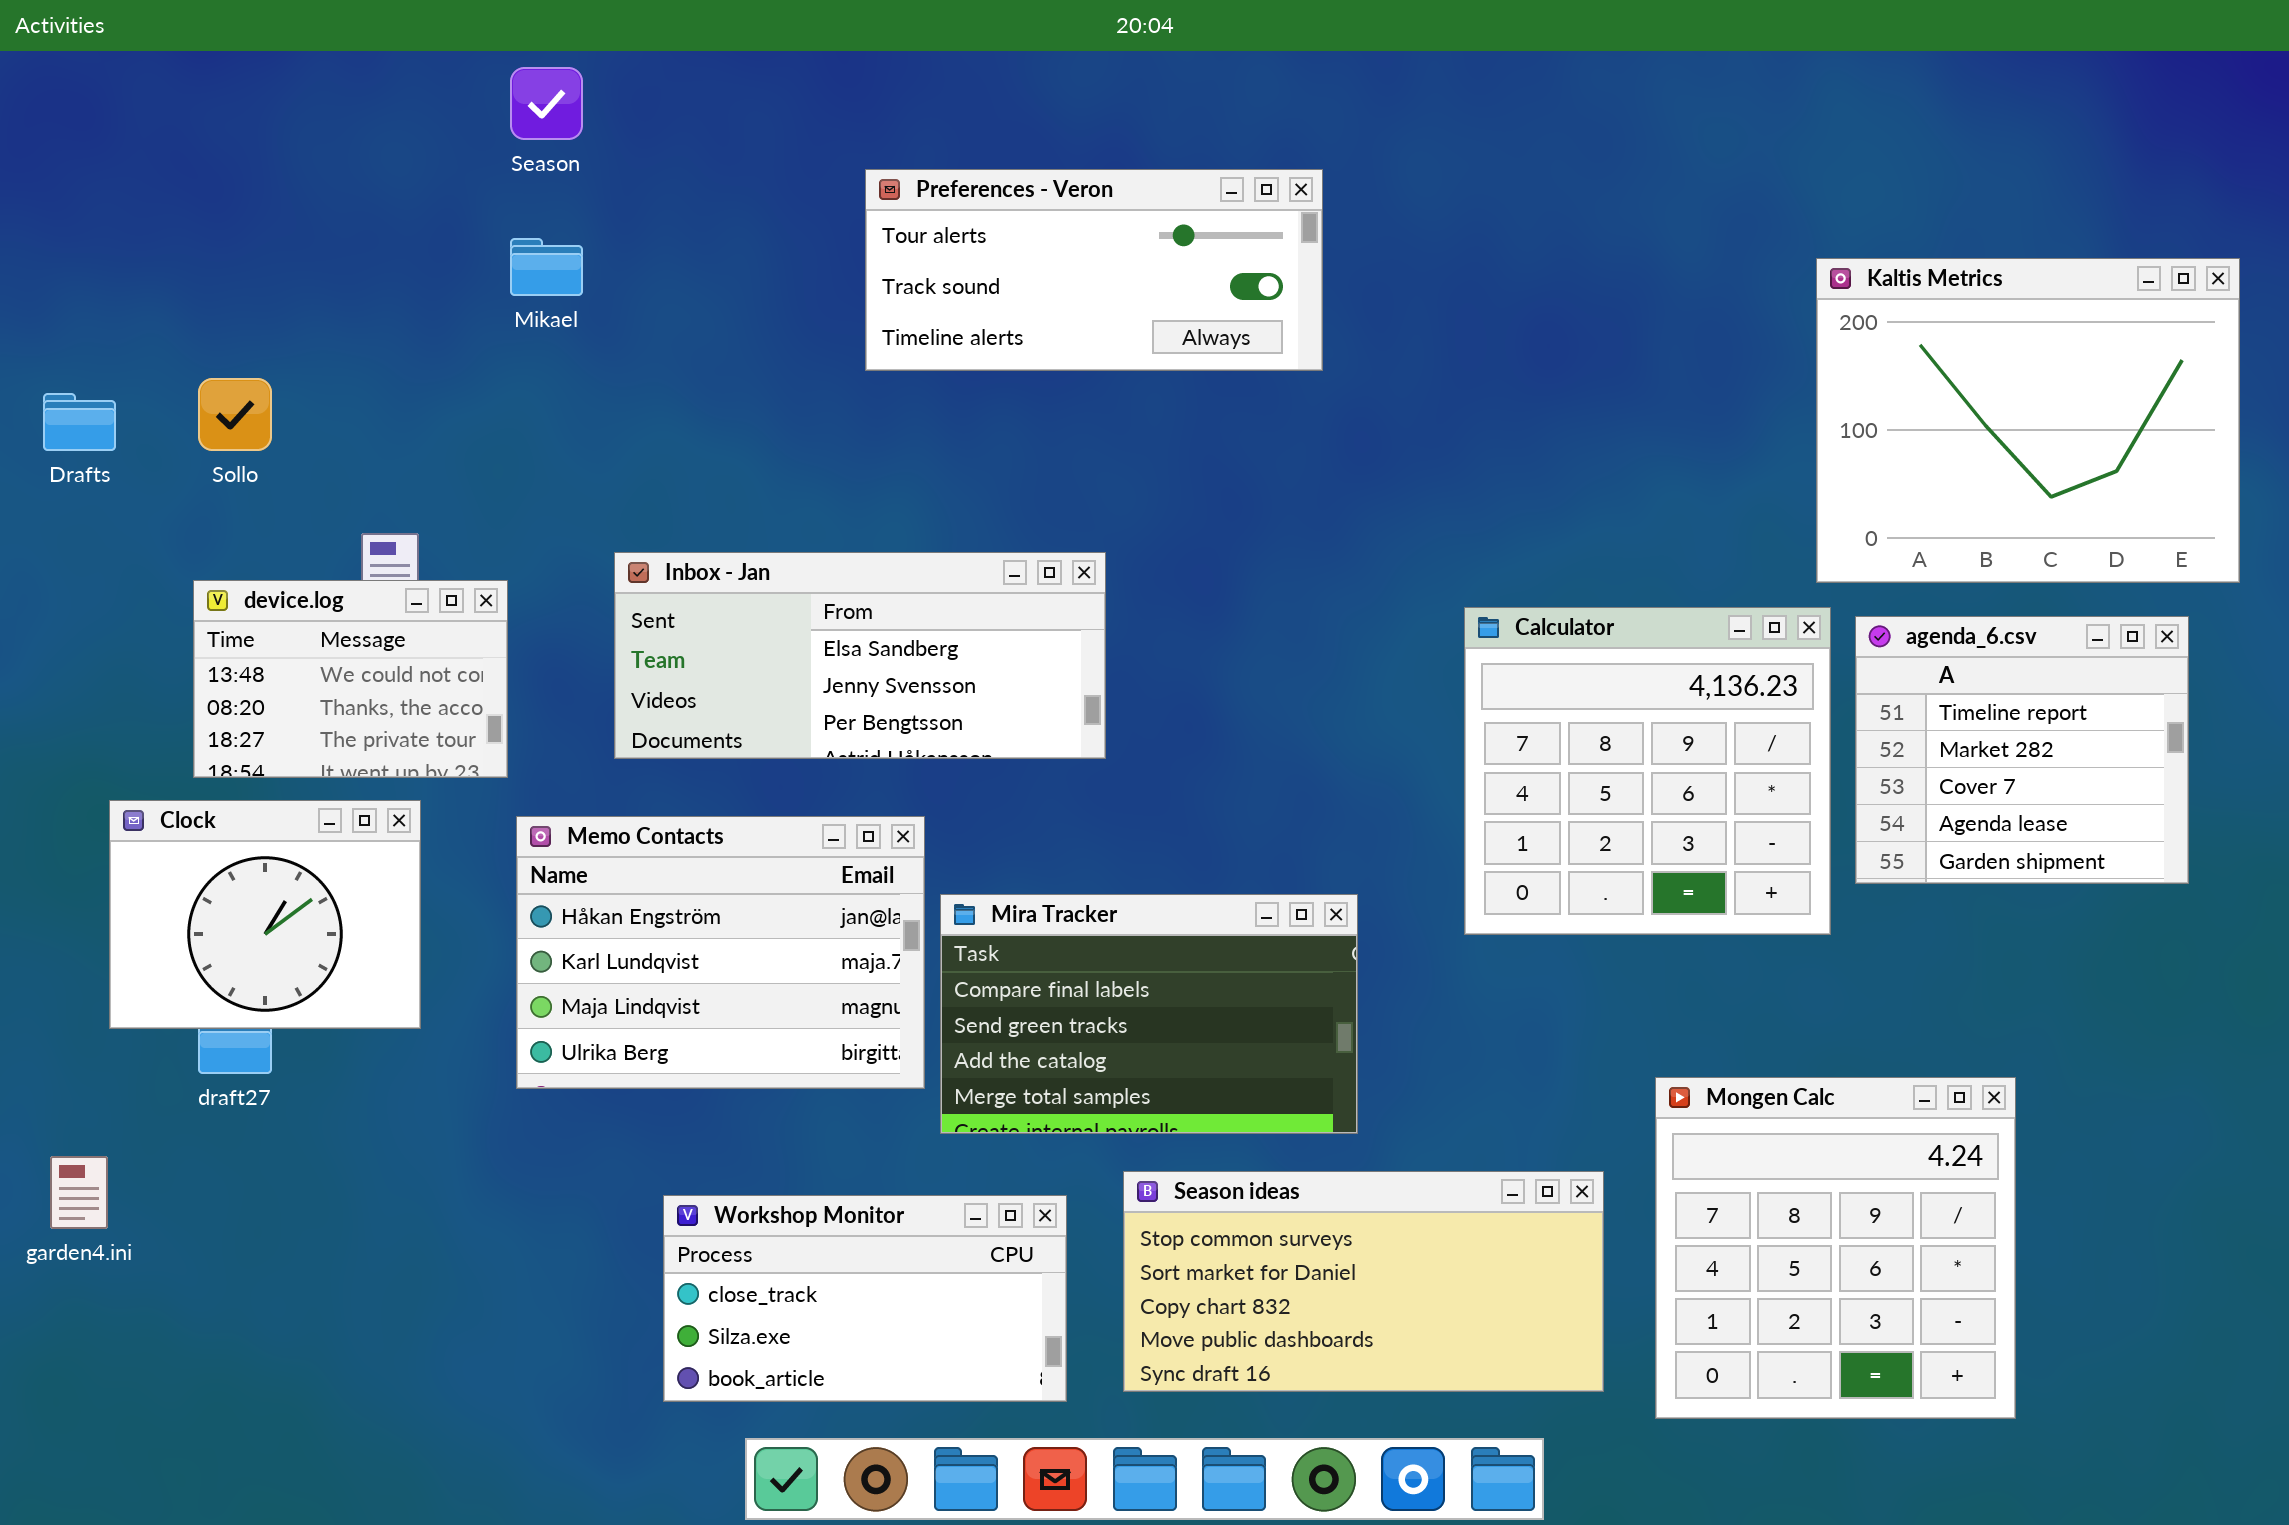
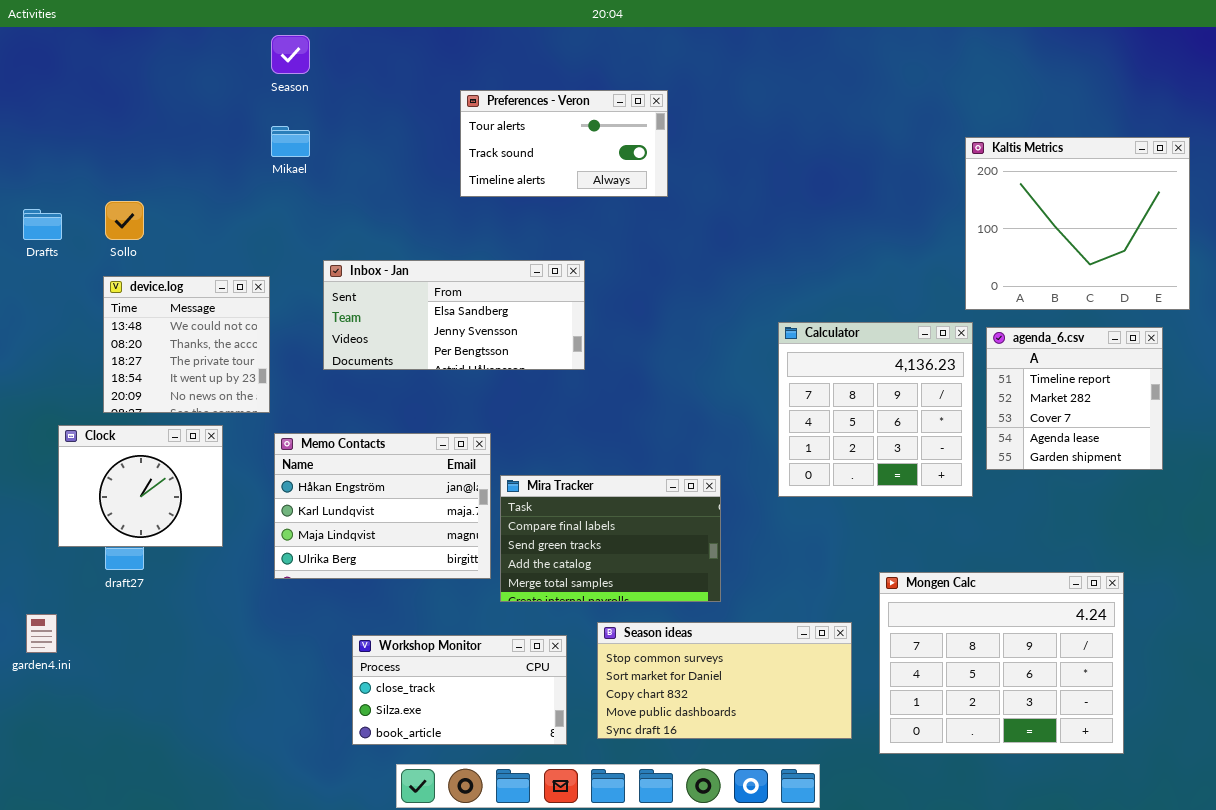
Preferences - Veron: [865,169,1323,371] -> [460,90,668,197], resized
Inbox - Jan: [614,552,1106,759] -> [323,260,585,370], moved
device.log: [193,580,508,778] -> [103,276,270,413], resized
Mongen Calc: [1655,1077,2016,1419] -> [879,572,1124,754], resized

